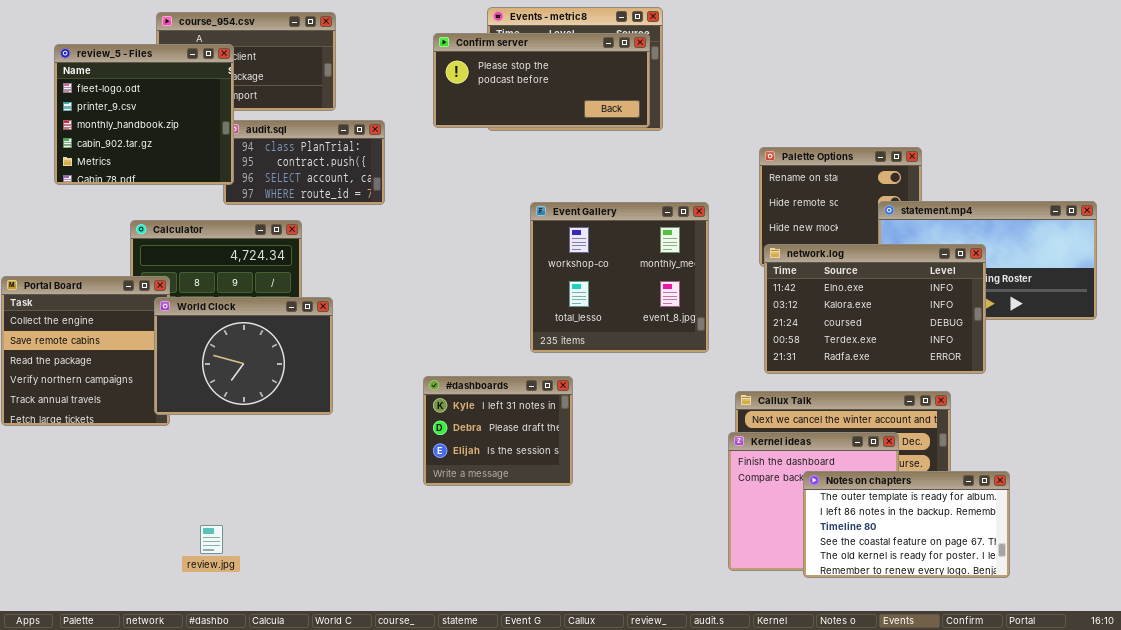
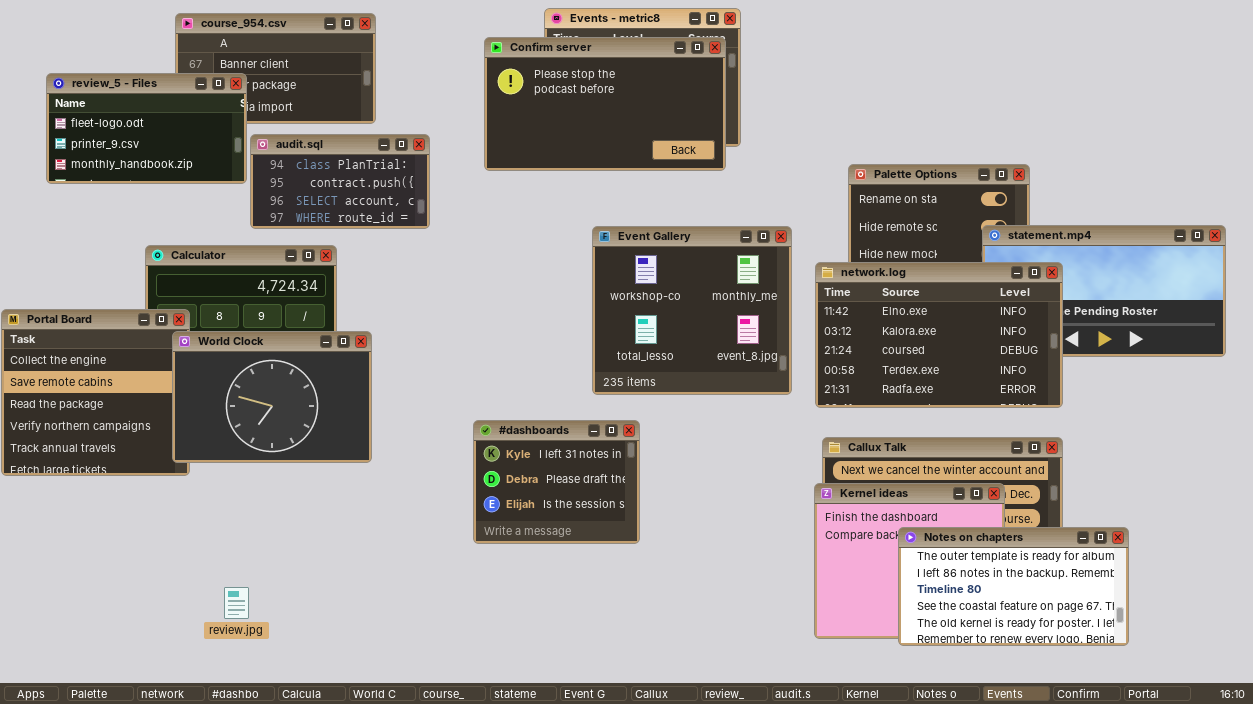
Confirm server: [433,33,650,128] -> [484,37,726,171], resized
review_5 - Files: [54,44,234,185] -> [46,73,247,184], moved, resized
network.log: [764,244,986,374] -> [815,262,1063,408], moved

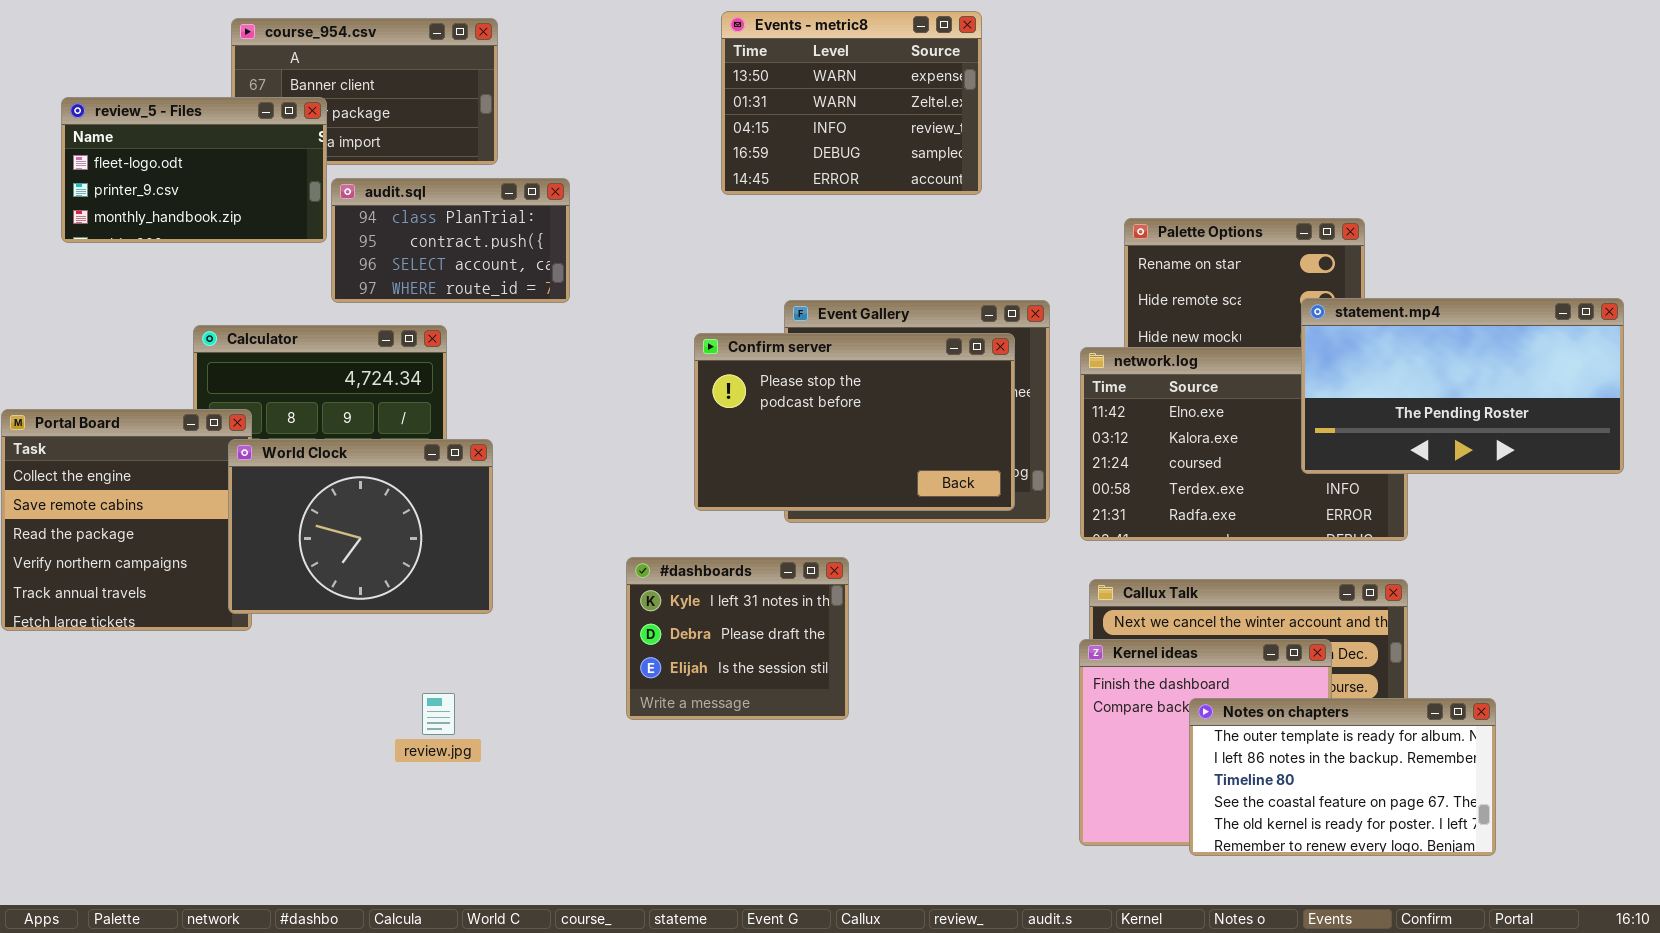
Confirm server: [484,37,726,171] -> [694,333,1015,511], moved
statement.mp4: [982,225,1226,357] -> [1301,298,1624,474], raised
review.jpg: [224,587,249,619] -> [422,693,455,735], moved

